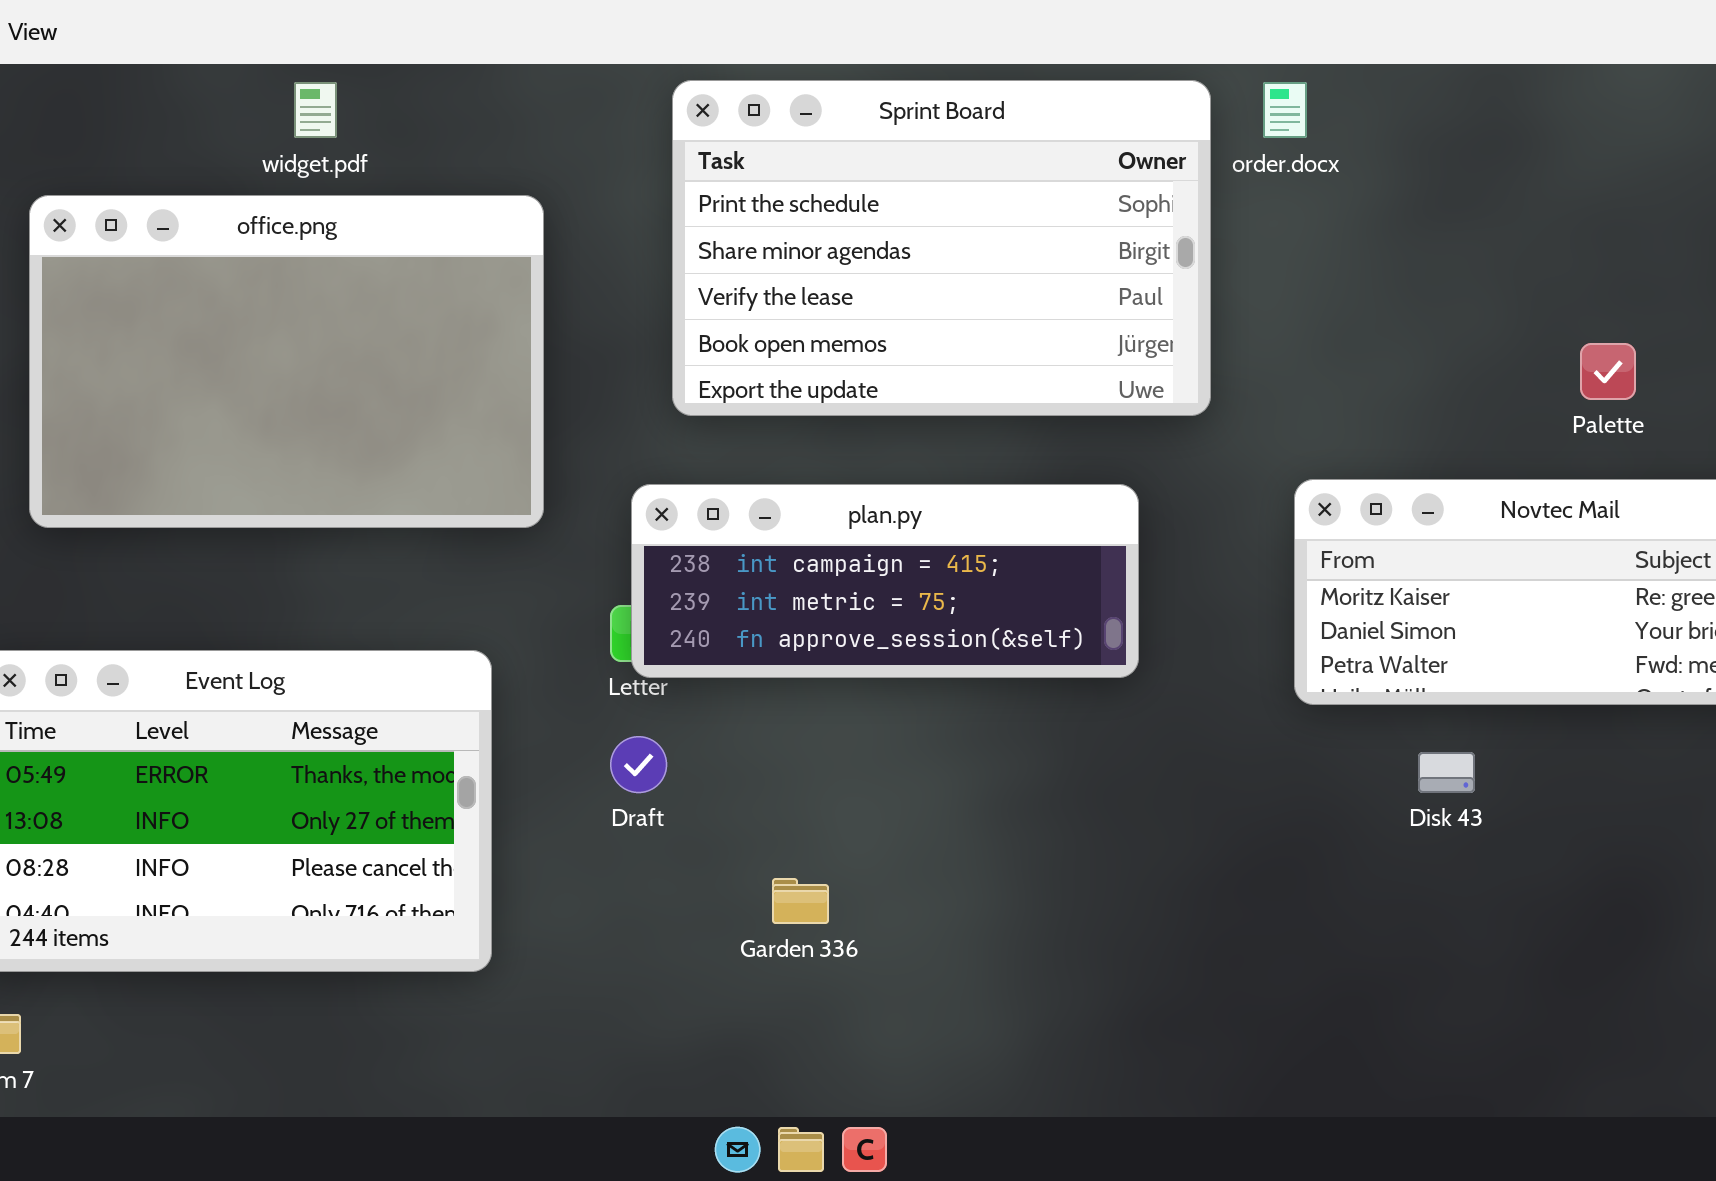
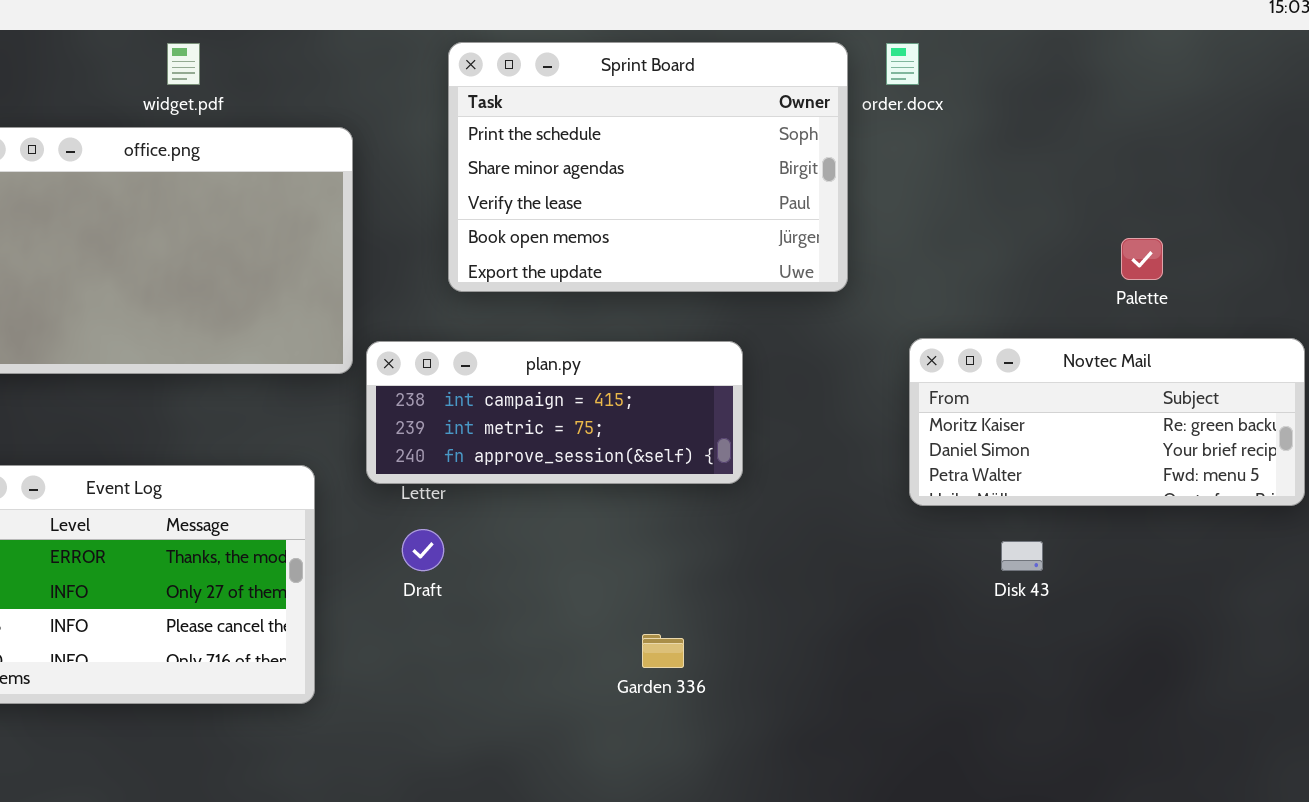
plan.py: [631,484,1139,678] -> [366,341,743,484], moved
Garden 336: [772,878,829,924] -> [642,634,684,668], moved

